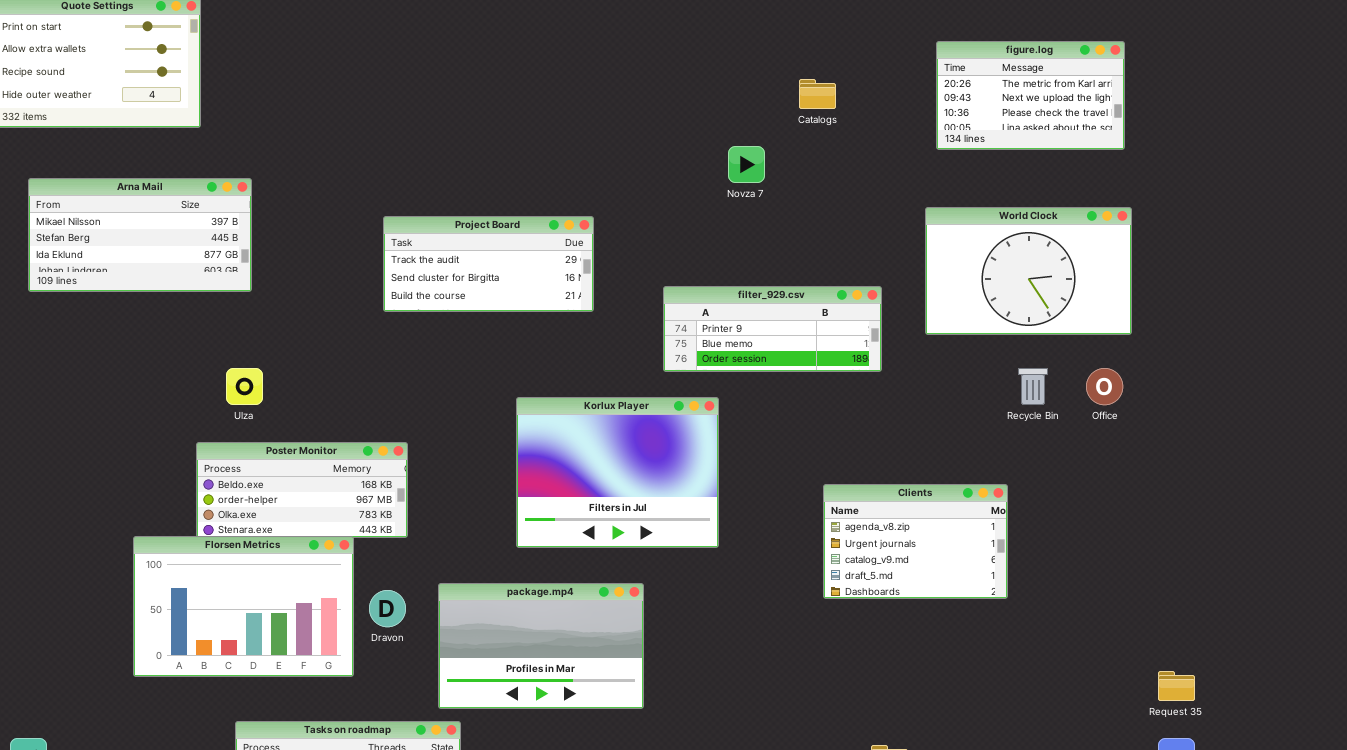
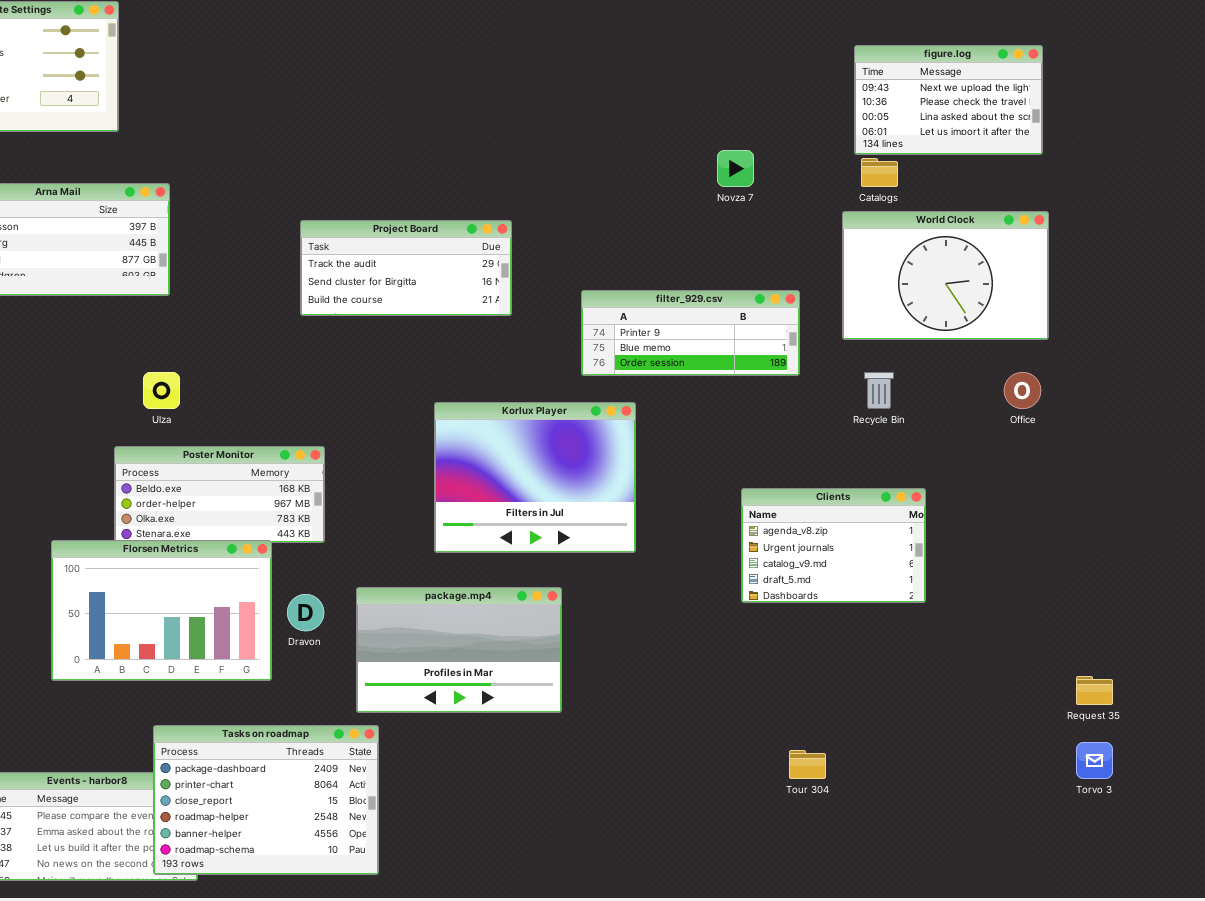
figure.log: [936,41,1125,150] -> [854,45,1043,155], scrolled down 1 row
Catalogs: [799,79,836,109] -> [861,158,898,187], moved
Novza 7: [728,146,765,183] -> [717,150,754,187], moved
Recycle Bin: [1018,368,1048,405] -> [864,372,894,409], moved

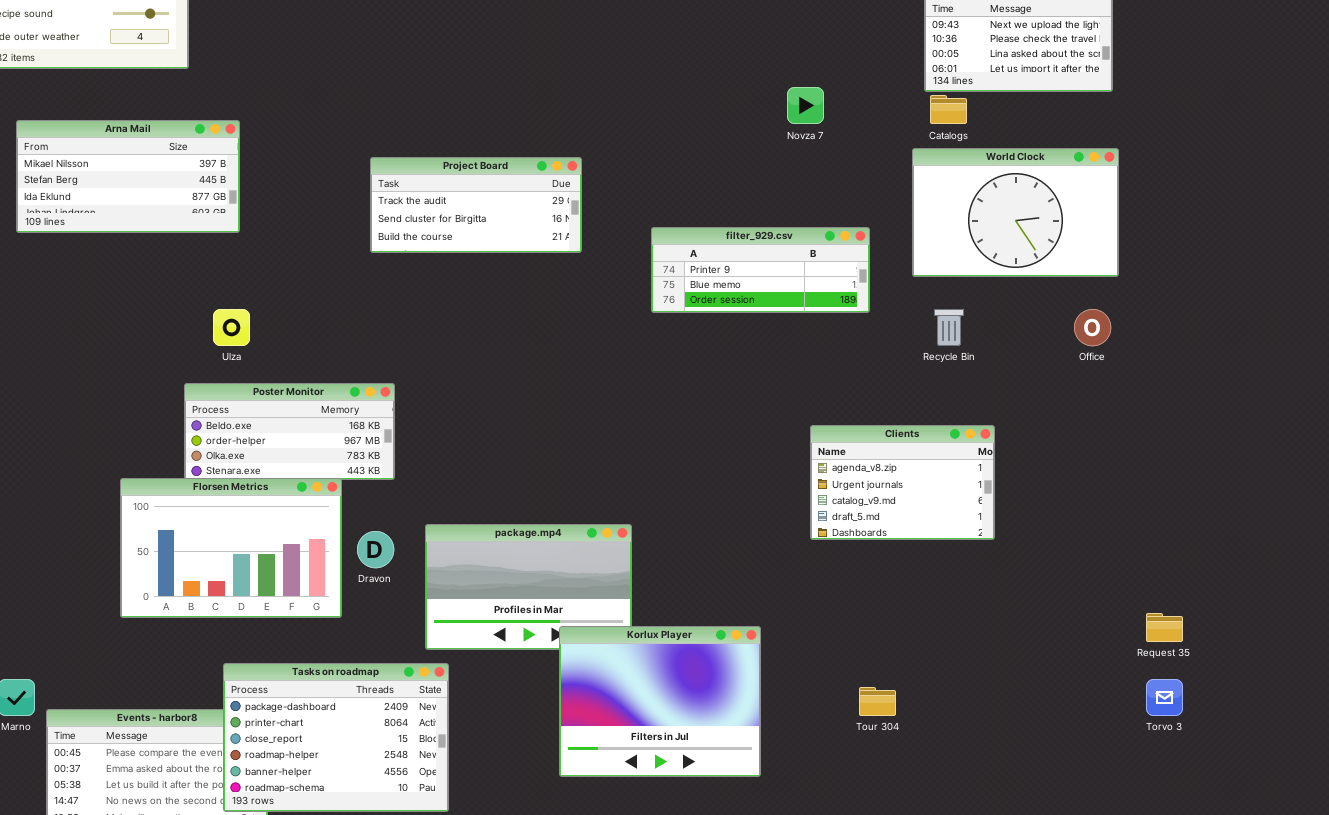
Korlux Player: [434,402,636,553] -> [559,626,761,777], moved

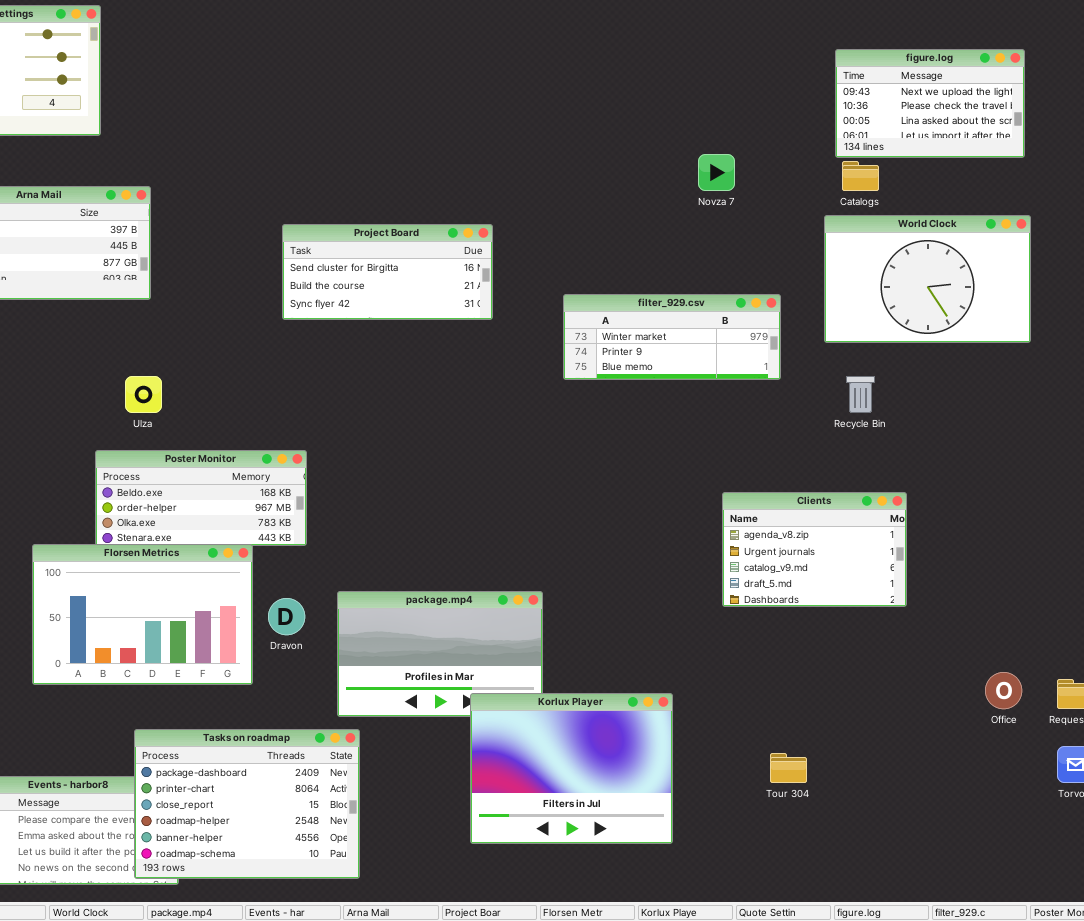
Project Board: [370,157,582,253] -> [282,224,493,320], scrolled down 1 row
filter_929.csv: [651,227,870,313] -> [563,294,781,380], scrolled up 1 row
Office: [1074,309,1111,346] -> [985,672,1022,709], moved

